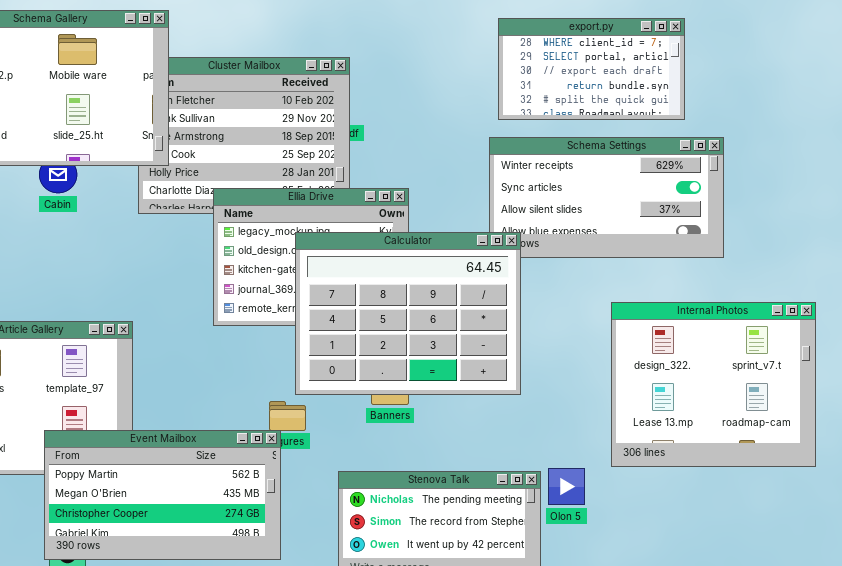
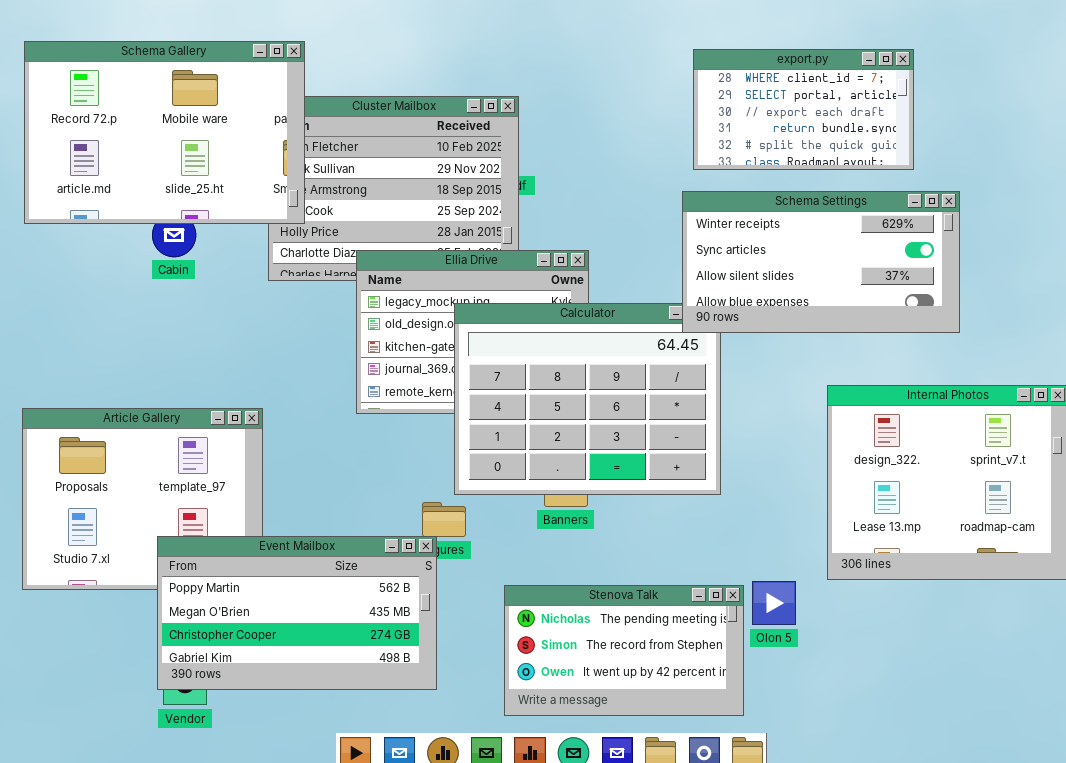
Schema Settings: [489,137,724,258] -> [682,191,960,333], raised

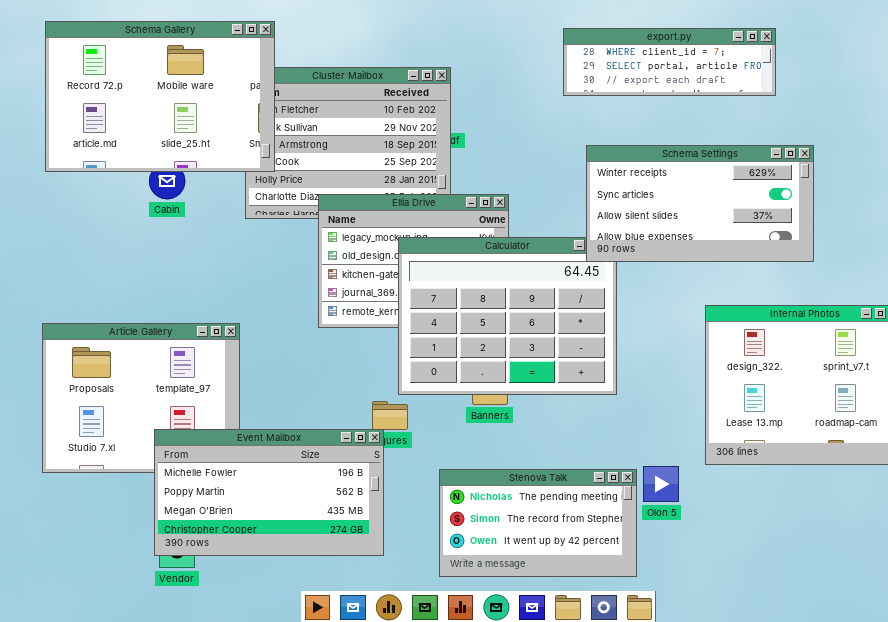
export.py: [693,49,914,170] -> [563,28,776,96], resized
Event Mailbox: [157,536,437,690] -> [154,429,384,556], scrolled up 1 row

